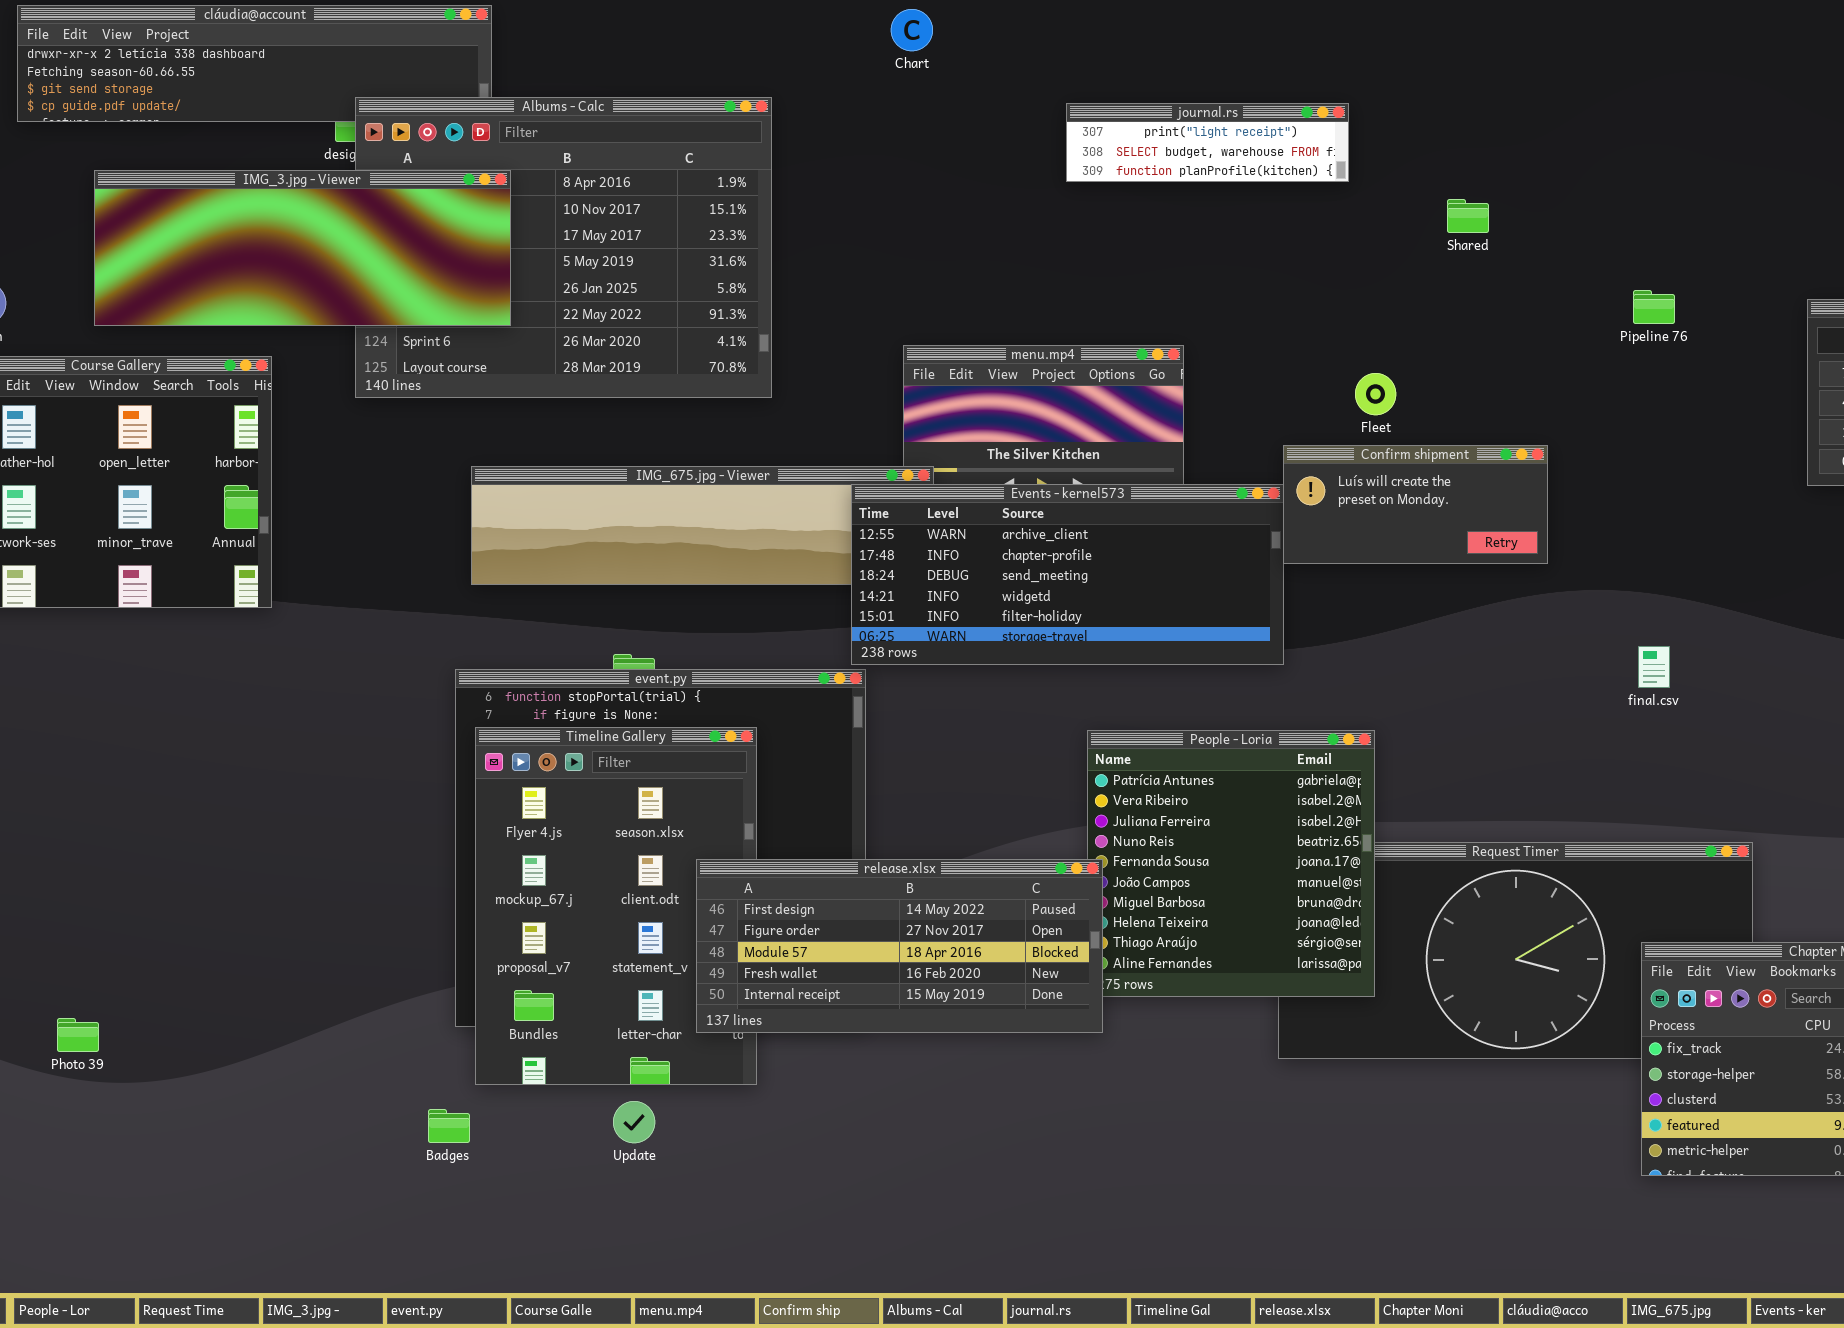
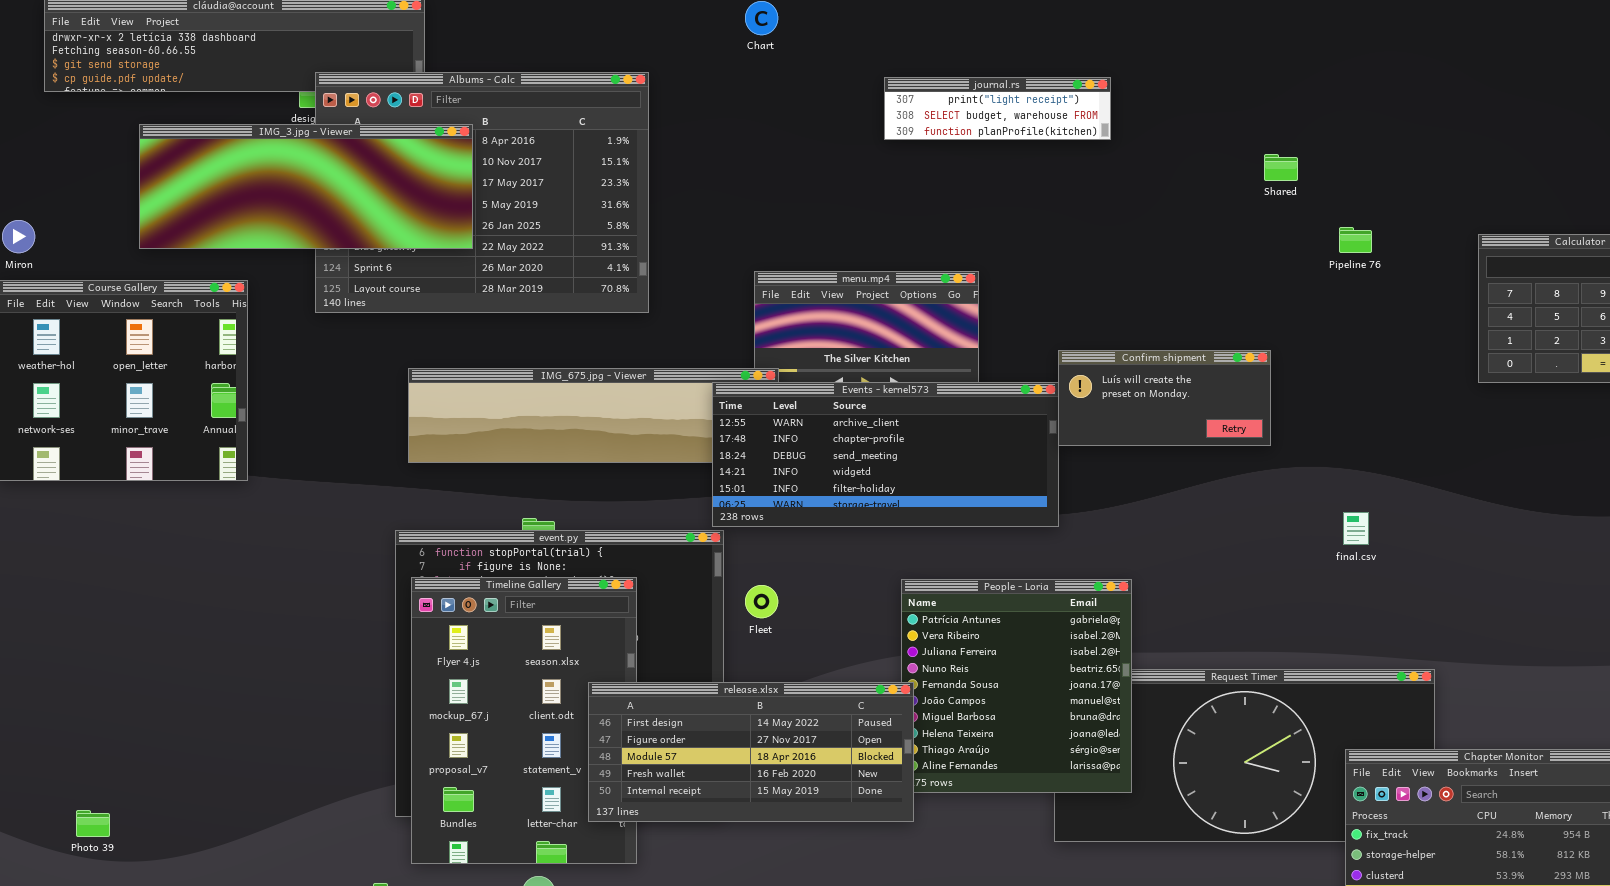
IMG_3.jpg - Viewer: [94,170,511,326] -> [139,124,473,249], moved
Shared: [1447,199,1489,233] -> [1264,154,1298,181], moved
Fleet: [1355,373,1396,415] -> [745,585,778,618], moved

